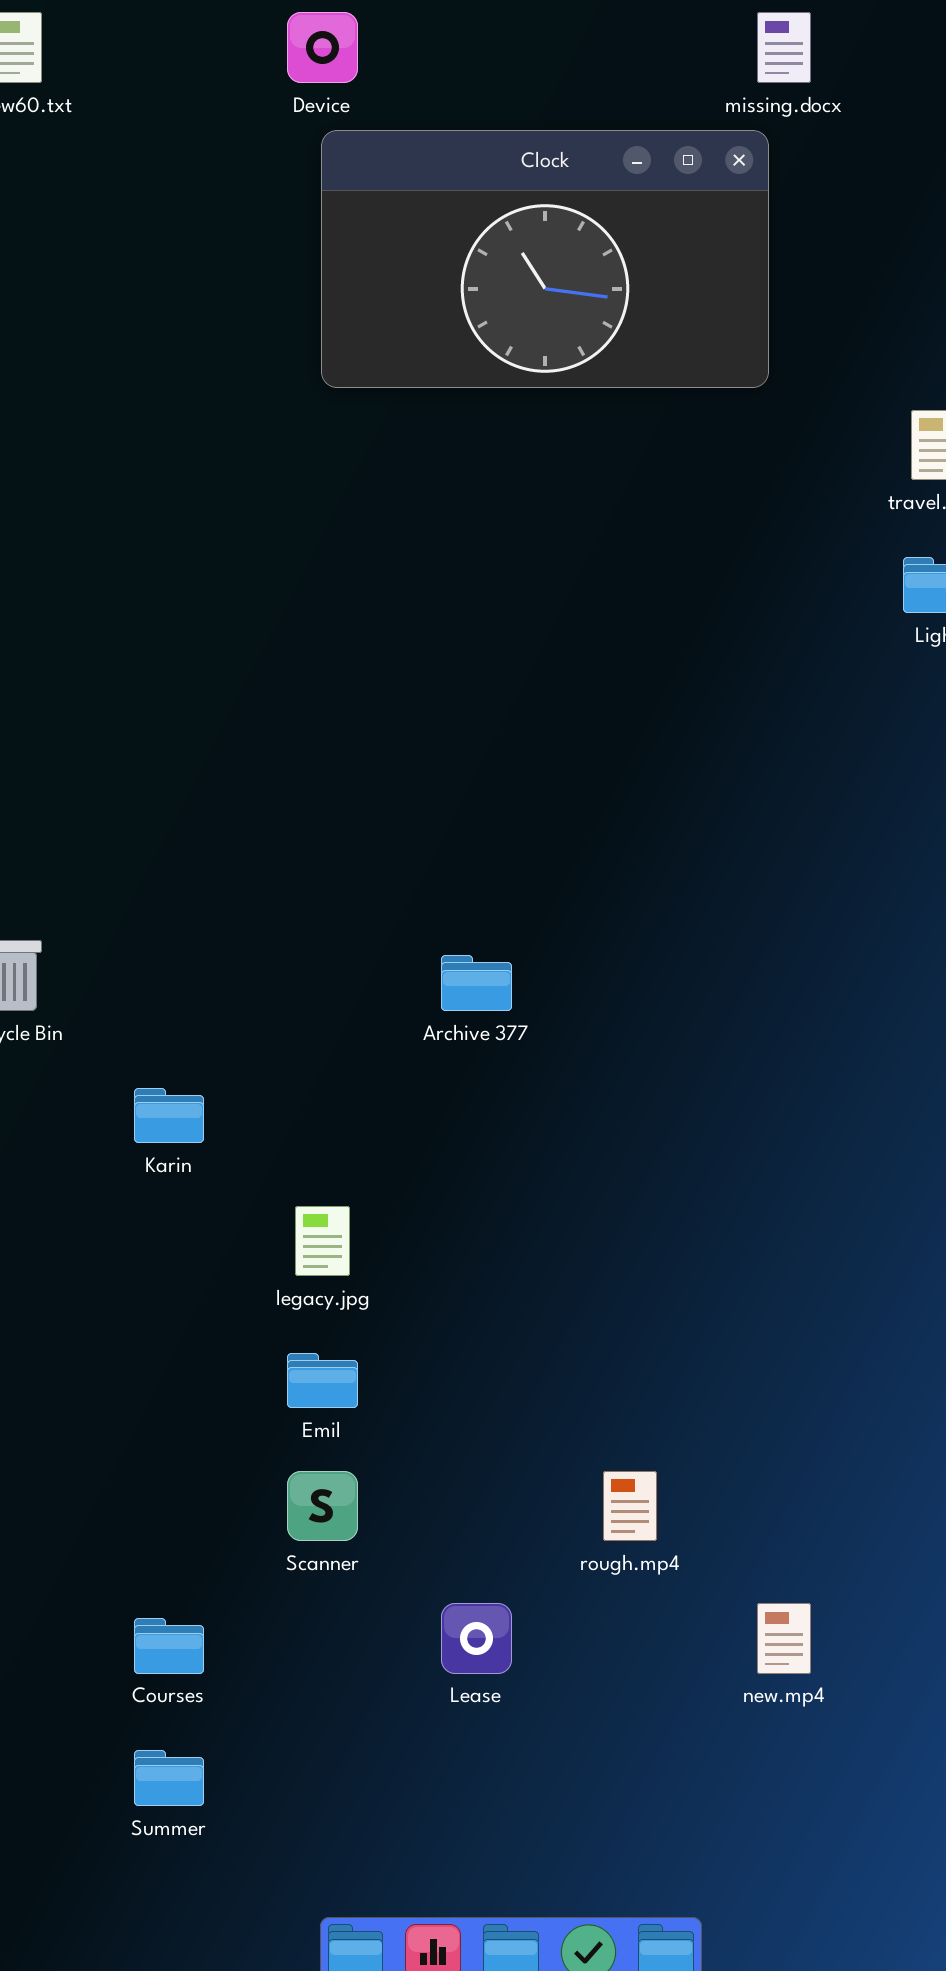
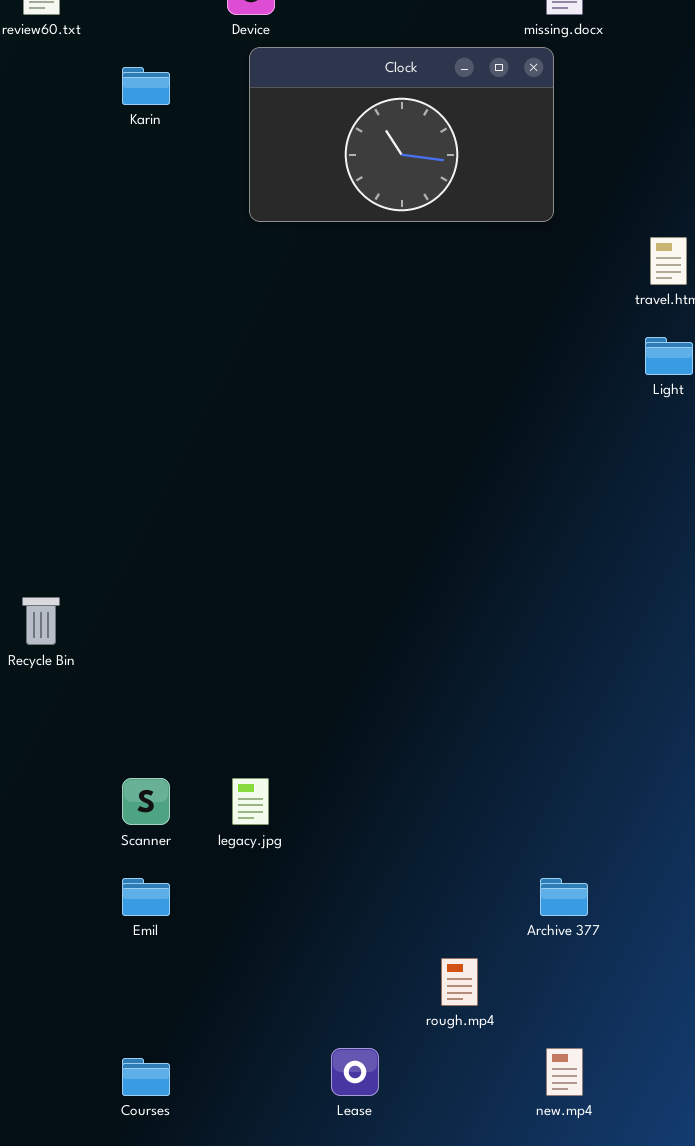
Archive 377: [441,955,512,1011] -> [540,878,588,916], moved
Karin: [134,1088,204,1143] -> [122,67,170,105], moved
Emil: [287,1353,358,1408] -> [122,878,170,916], moved
Scanner: [287,1471,358,1541] -> [122,778,170,825], moved

